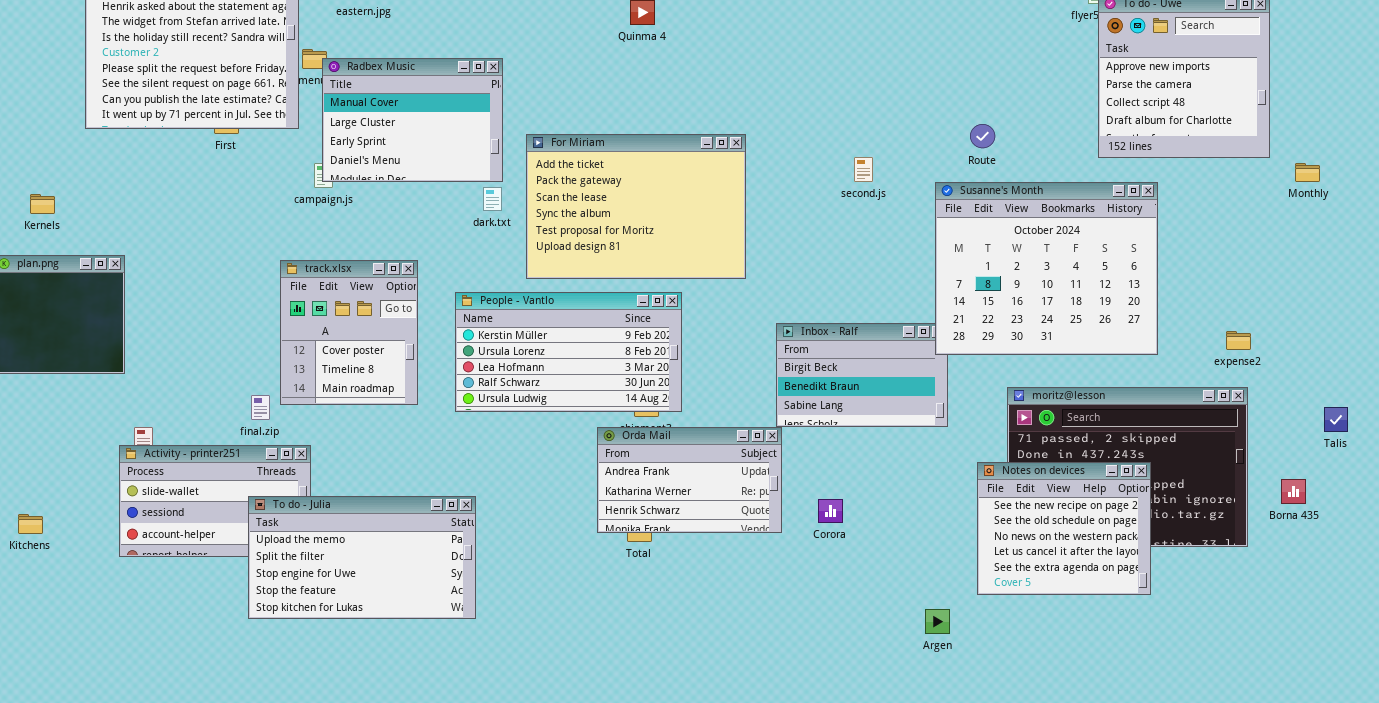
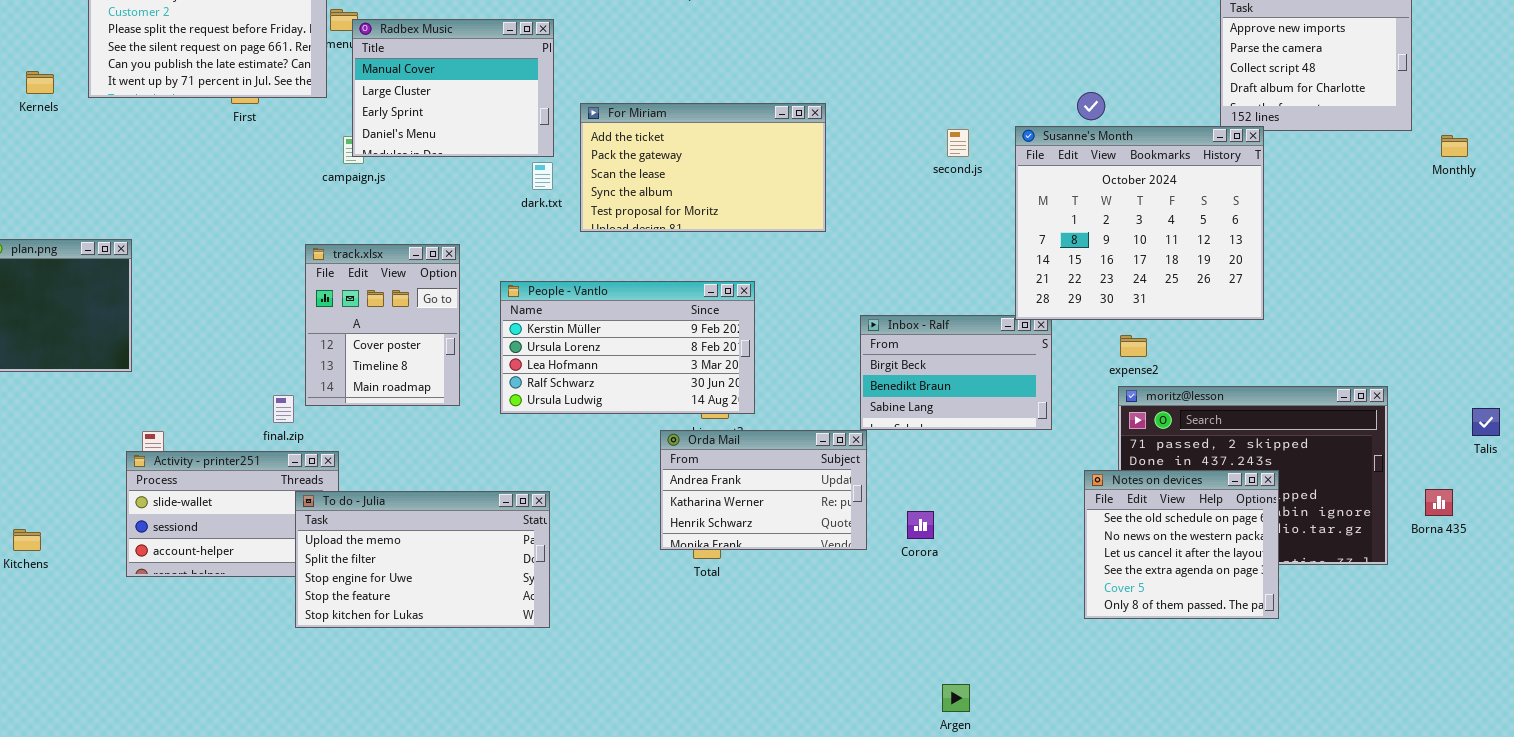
For Miriam: [526,134,746,279] -> [580,103,826,232], resized
Susanne's Month: [935,182,1158,355] -> [1015,126,1264,320], moved
Kernels: [30,194,55,214] -> [26,71,54,94], moved
expense2: [1226,331,1251,350] -> [1120,335,1147,357], moved
Notes on devices: [977,462,1151,595] -> [1084,470,1279,619], scrolled down 1 row
To do - Julia: [248,496,476,619] -> [295,491,550,628], moved
Argen: [925,609,950,634] -> [942,684,970,712], moved

